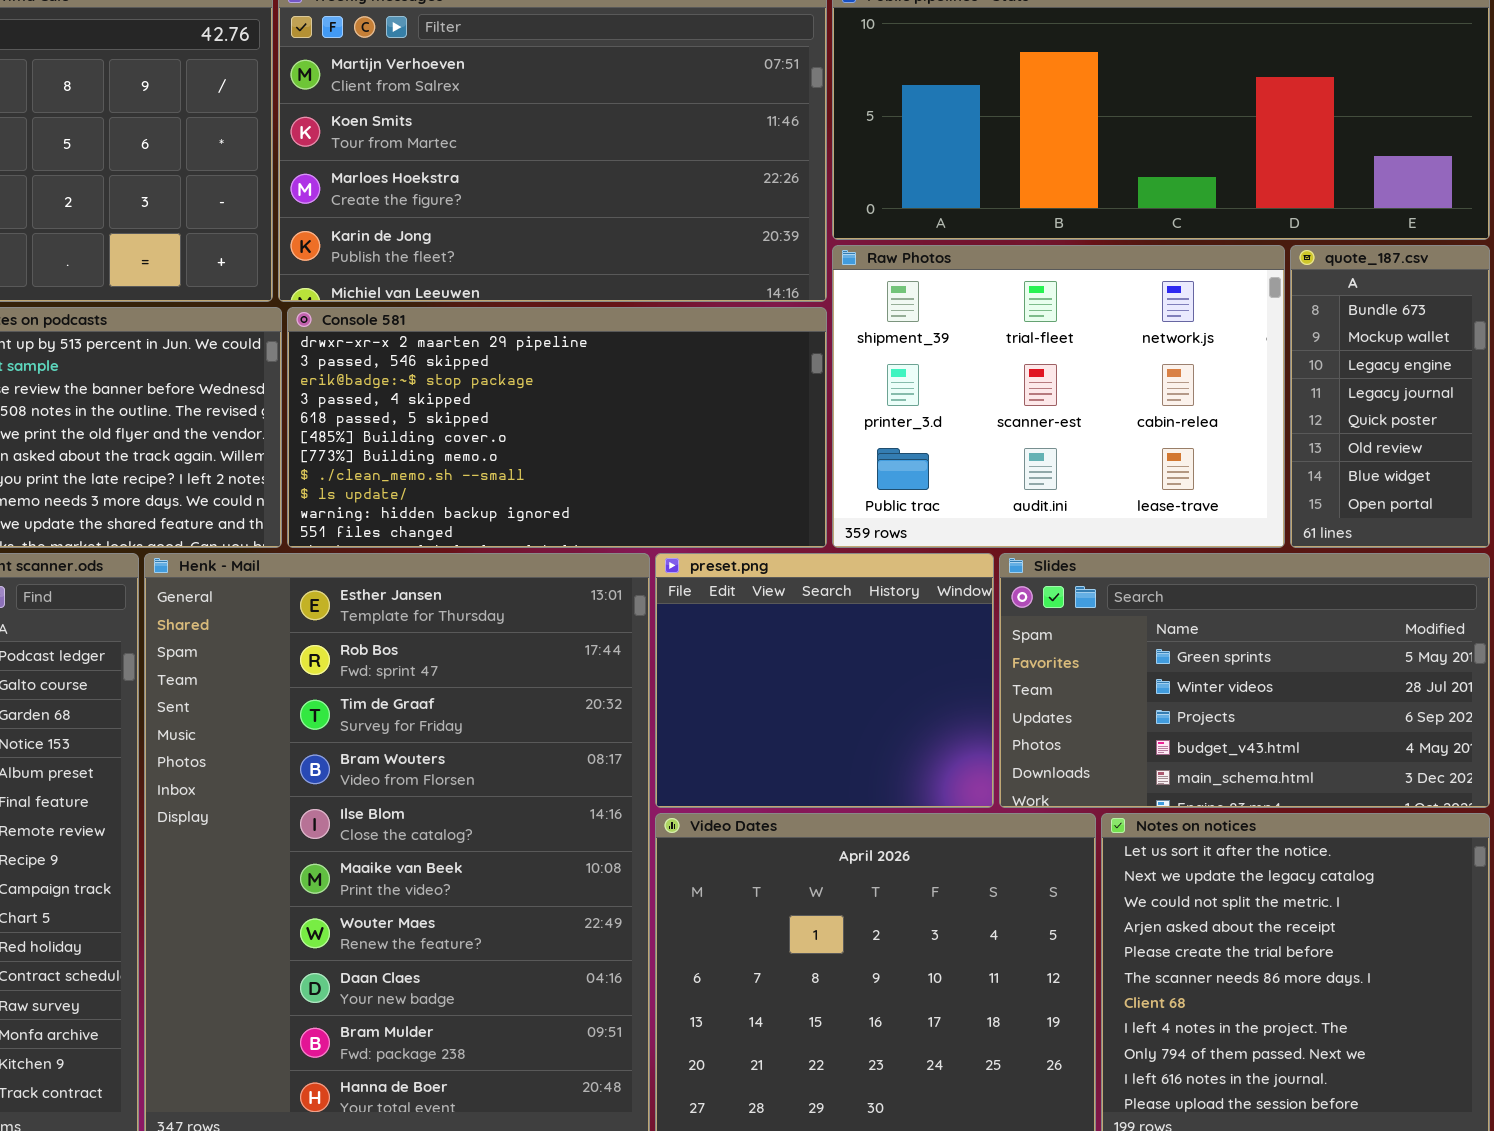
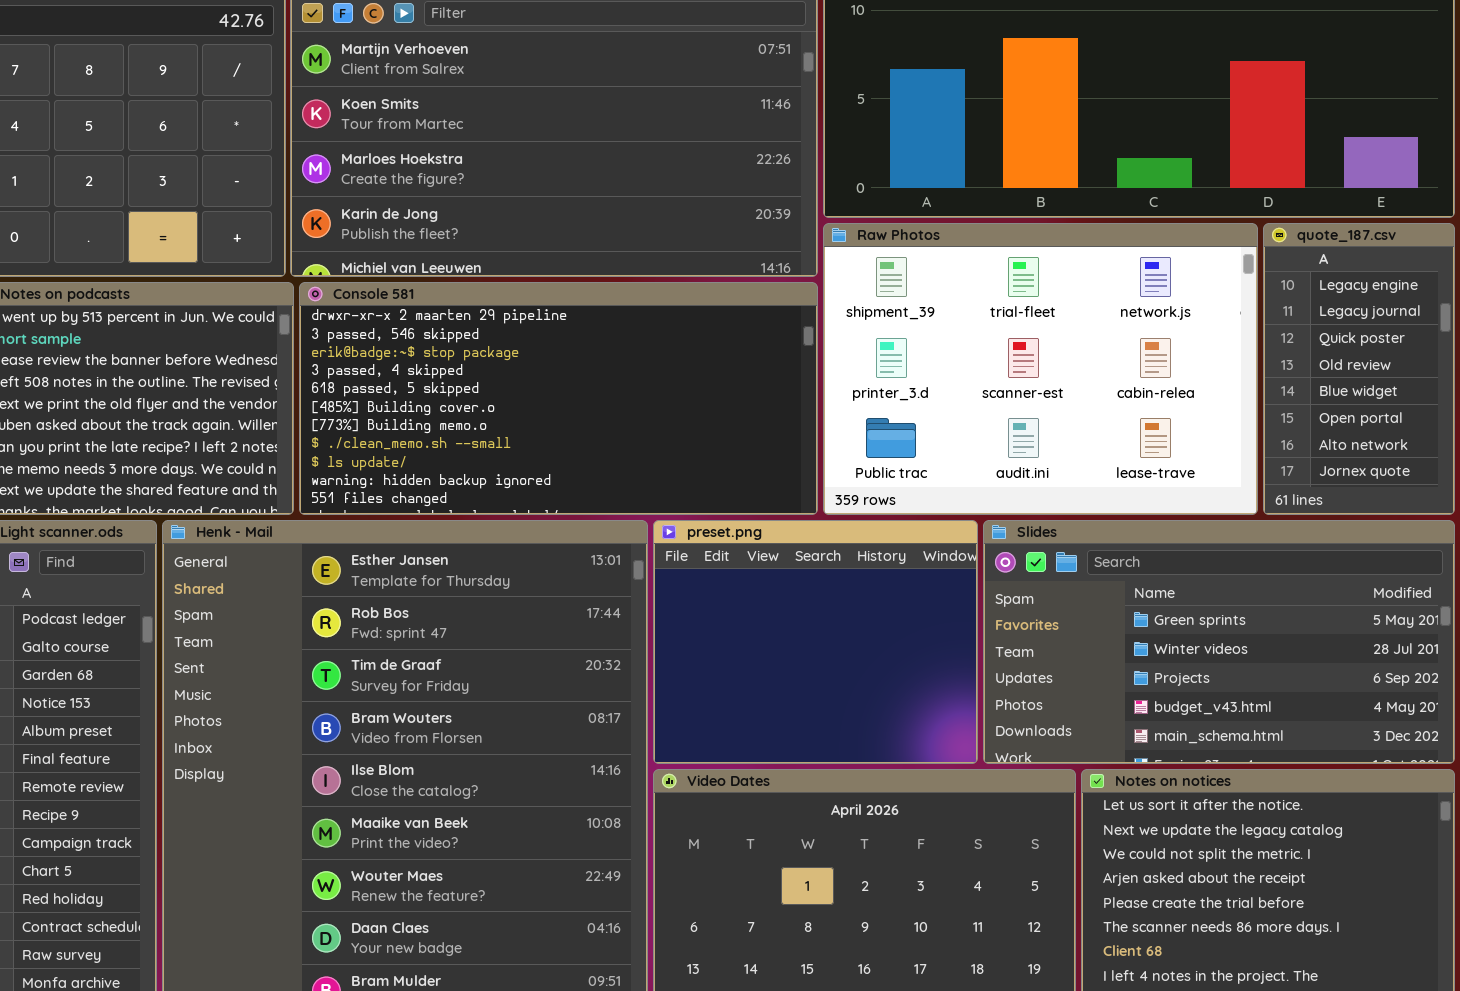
quote_187.csv: [1290,245,1490,548] -> [1263,223,1455,515], scrolled down 2 rows

